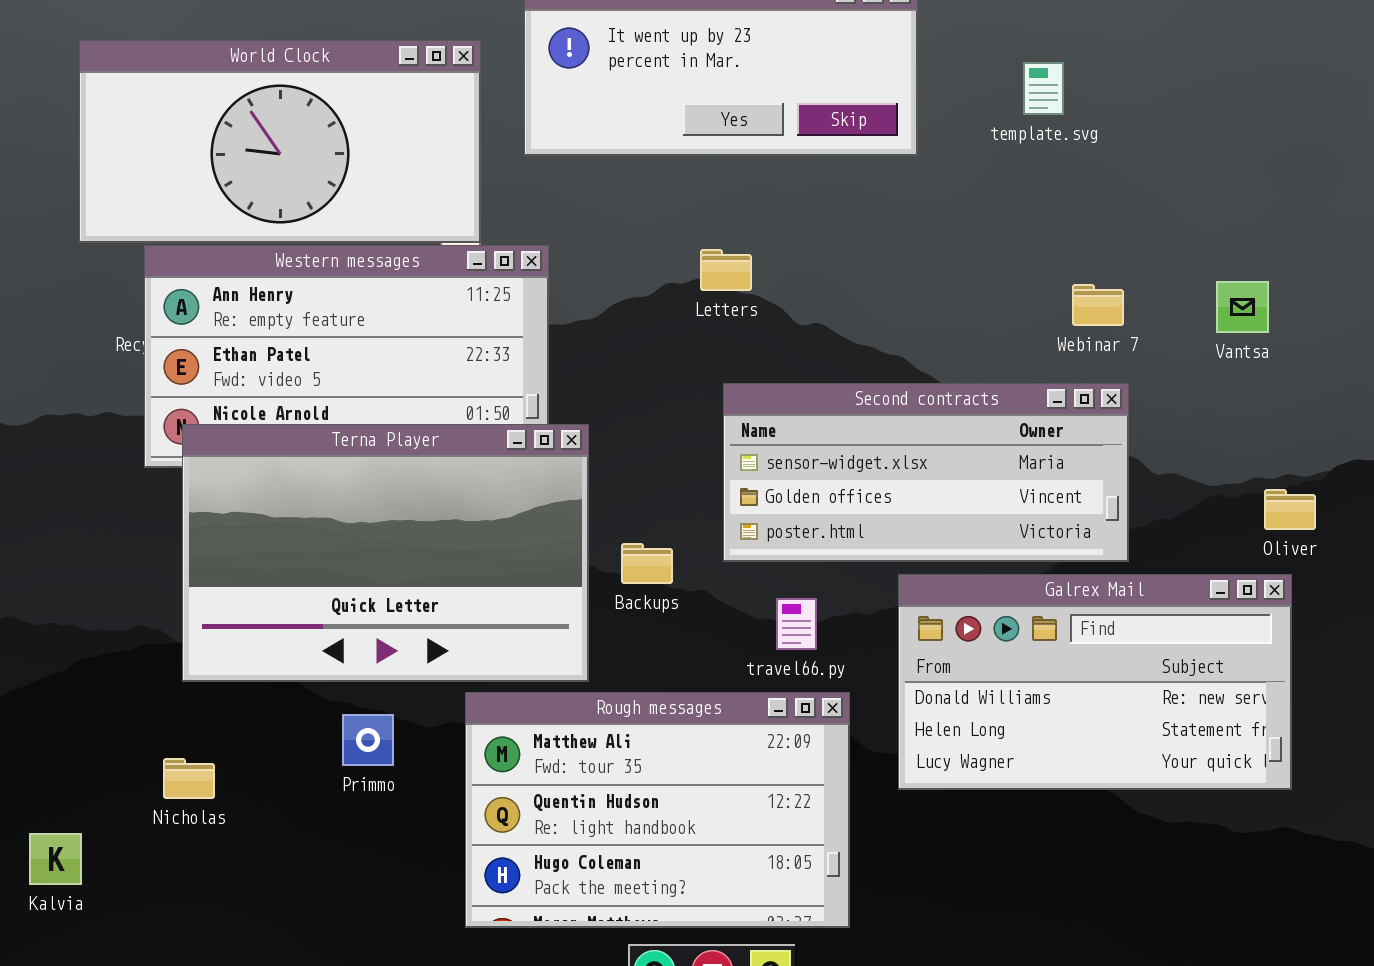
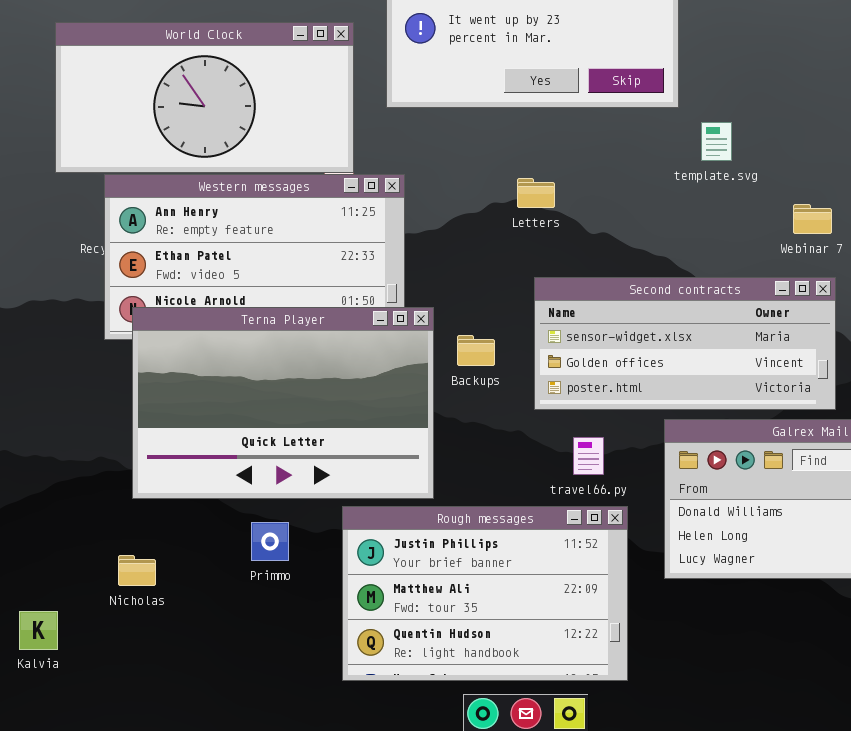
template.svg: [1023,62,1064,115] -> [701,122,732,161], moved
Backups: [621,543,673,584] -> [457,335,495,366], moved
Rough messages: [465,692,850,928] -> [342,506,628,681], scrolled up 1 row

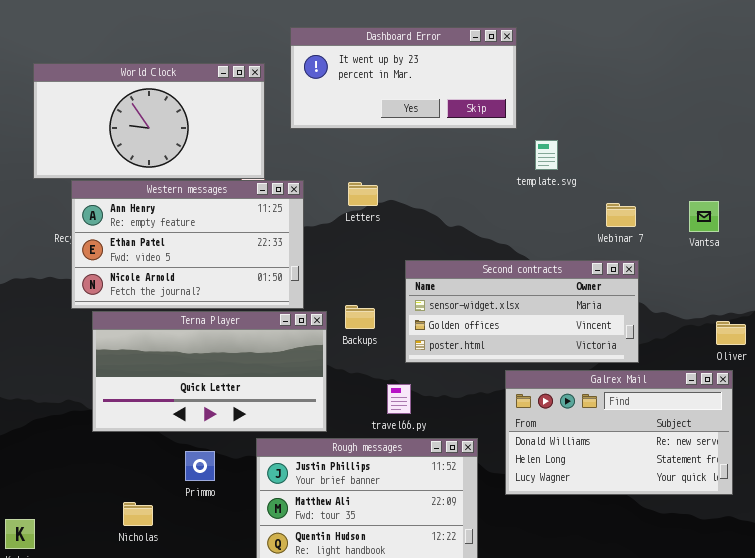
Letters: [517,178,555,208] -> [348,182,378,206], moved
Terna Player: [132,307,434,499] -> [92,311,327,432], resized
travel66.py: [573,437,604,475] -> [387,384,411,414], moved
Nicholas: [118,555,156,586] -> [123,502,153,526], moved

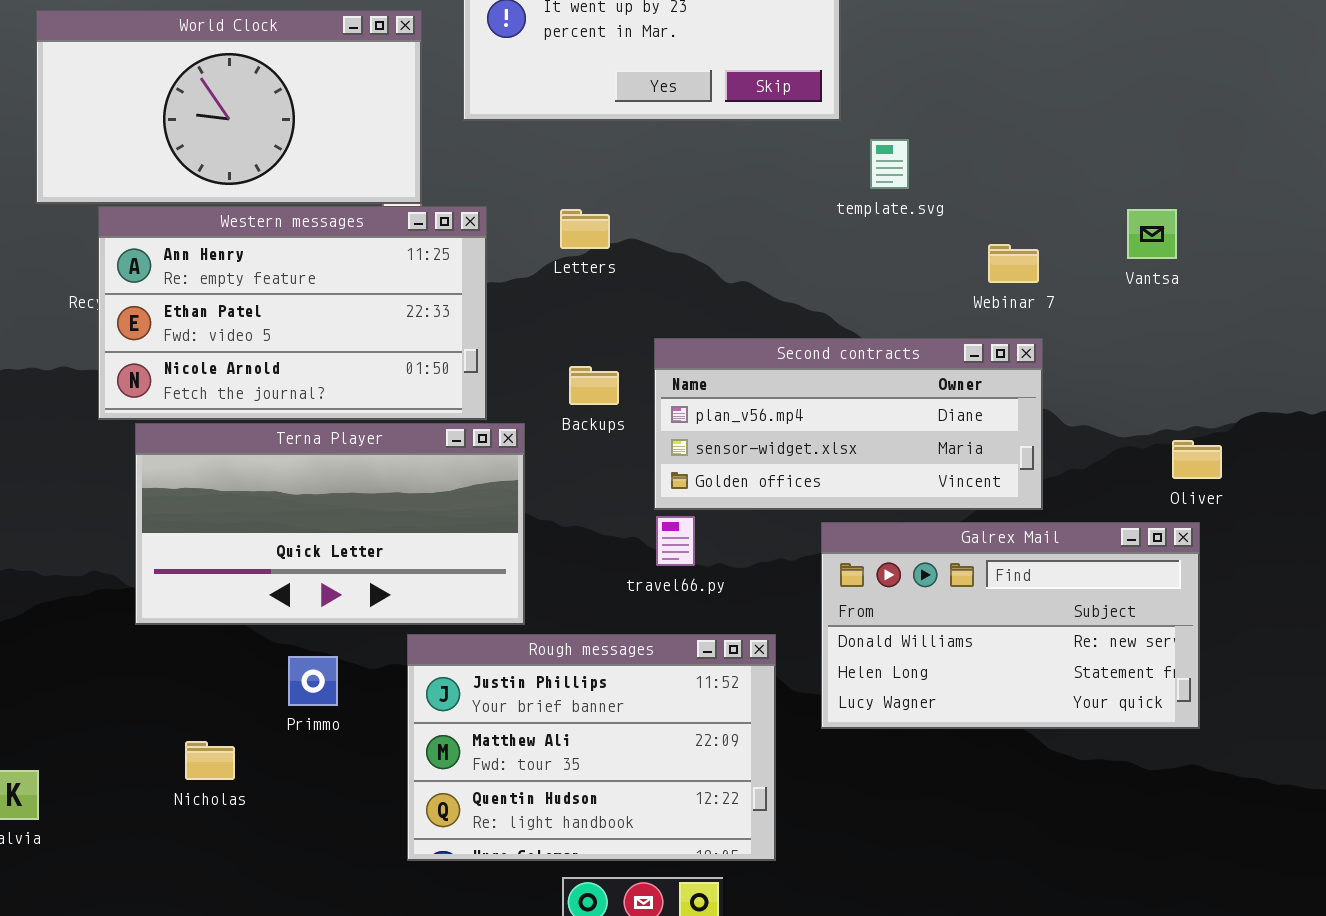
Vantsa: [689,201,719,232] -> [1127,209,1177,259], moved
Second contracts: [405,260,639,363] -> [654,338,1043,510], scrolled up 1 row
Backups: [345,305,375,329] -> [569,366,619,405], moved
travel66.py: [387,384,411,414] -> [656,516,695,566], moved

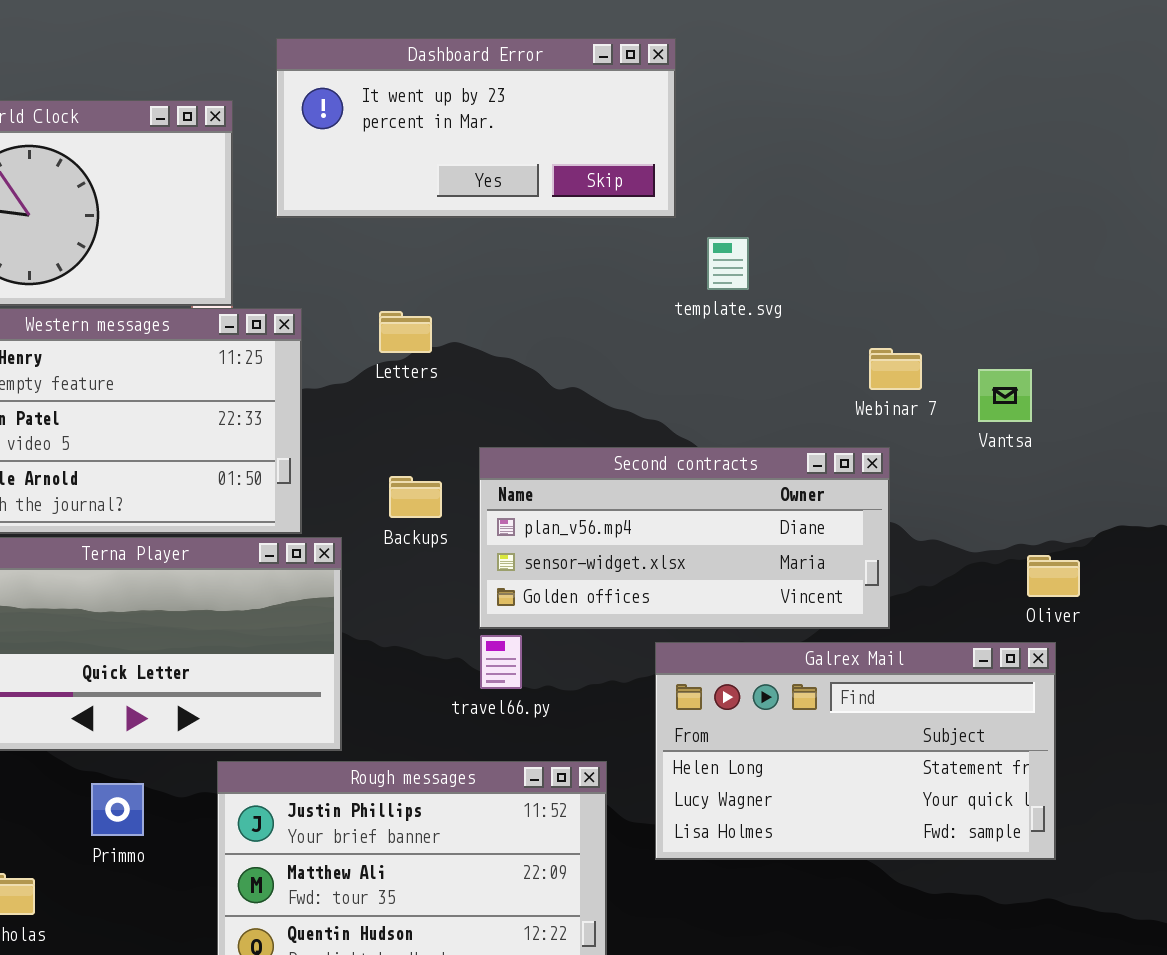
Vantsa: [1127,209,1177,259] -> [978,369,1032,422], moved
Webinar 7: [988,244,1039,283] -> [869,348,922,390], moved
Galrex Mail: [821,522,1200,729] -> [655,642,1056,860], scrolled down 1 row

